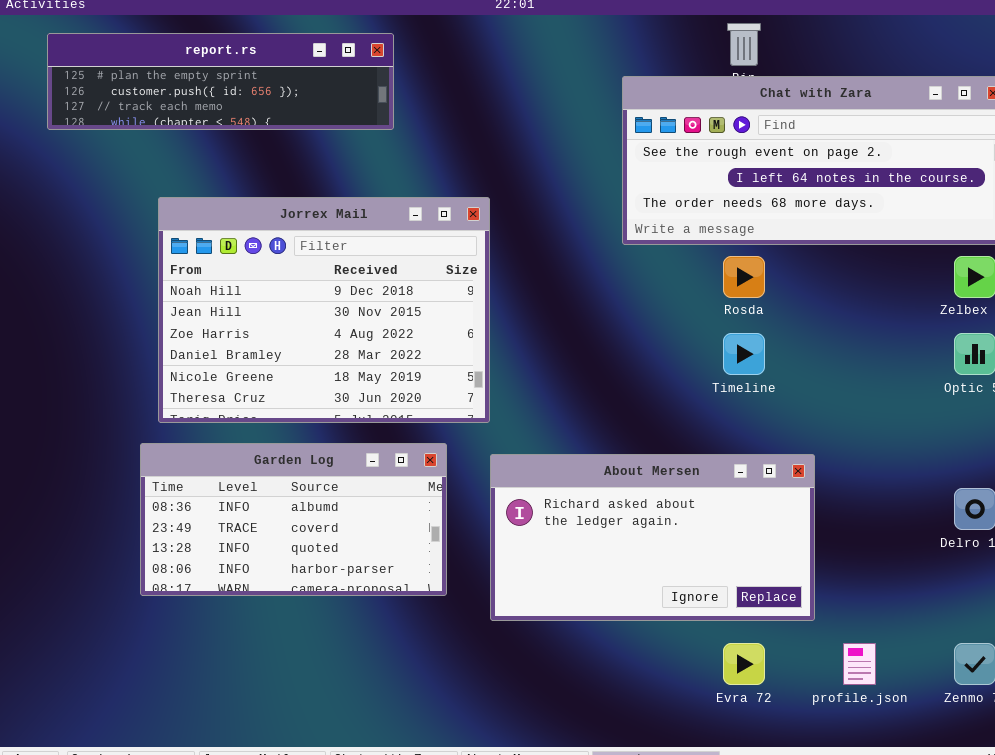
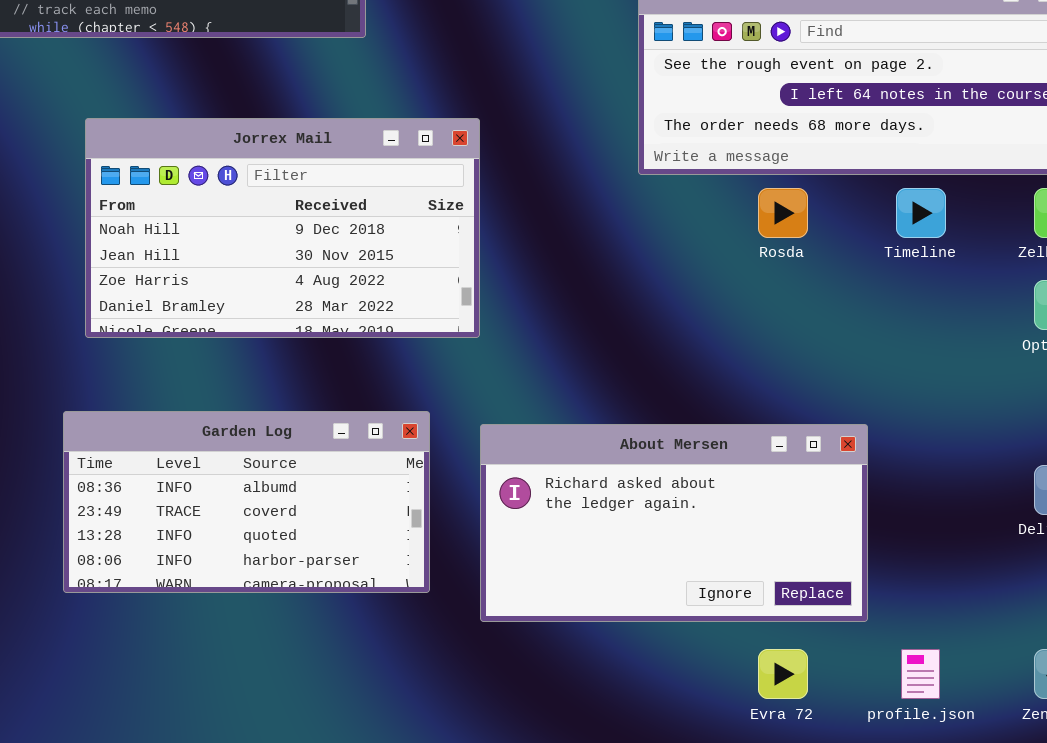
Jorrex Mail: [158,197,490,423] -> [85,118,480,338], resized
Timeline: [723,333,765,375] -> [896,188,946,238], moved

